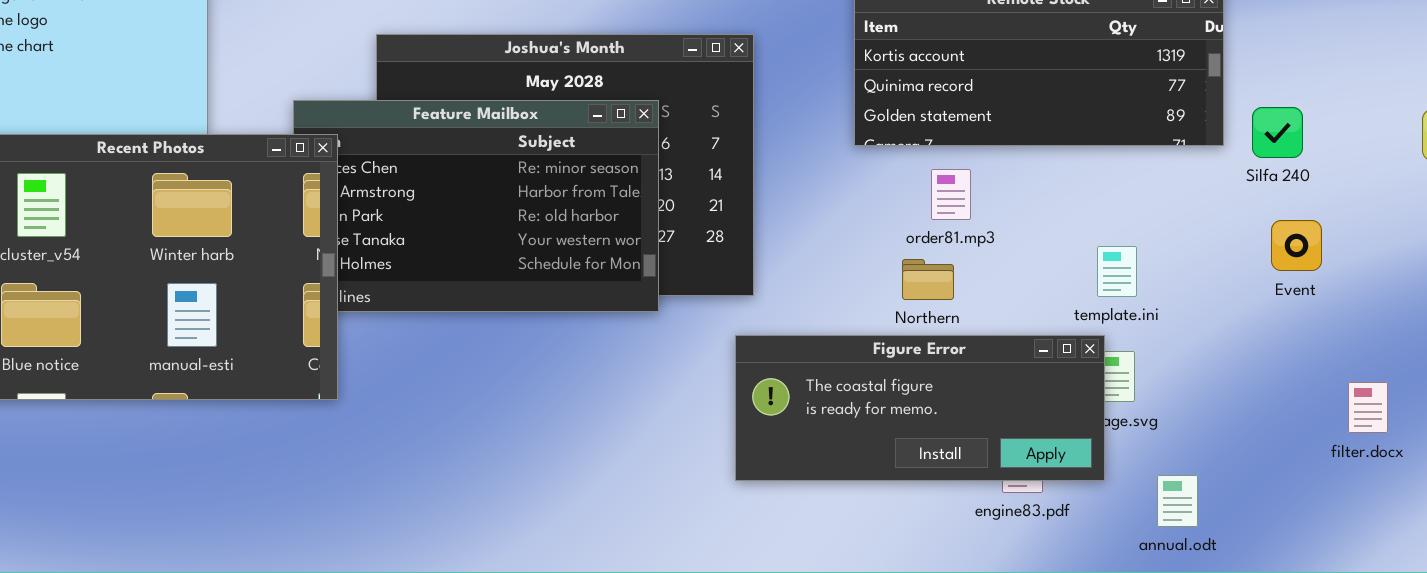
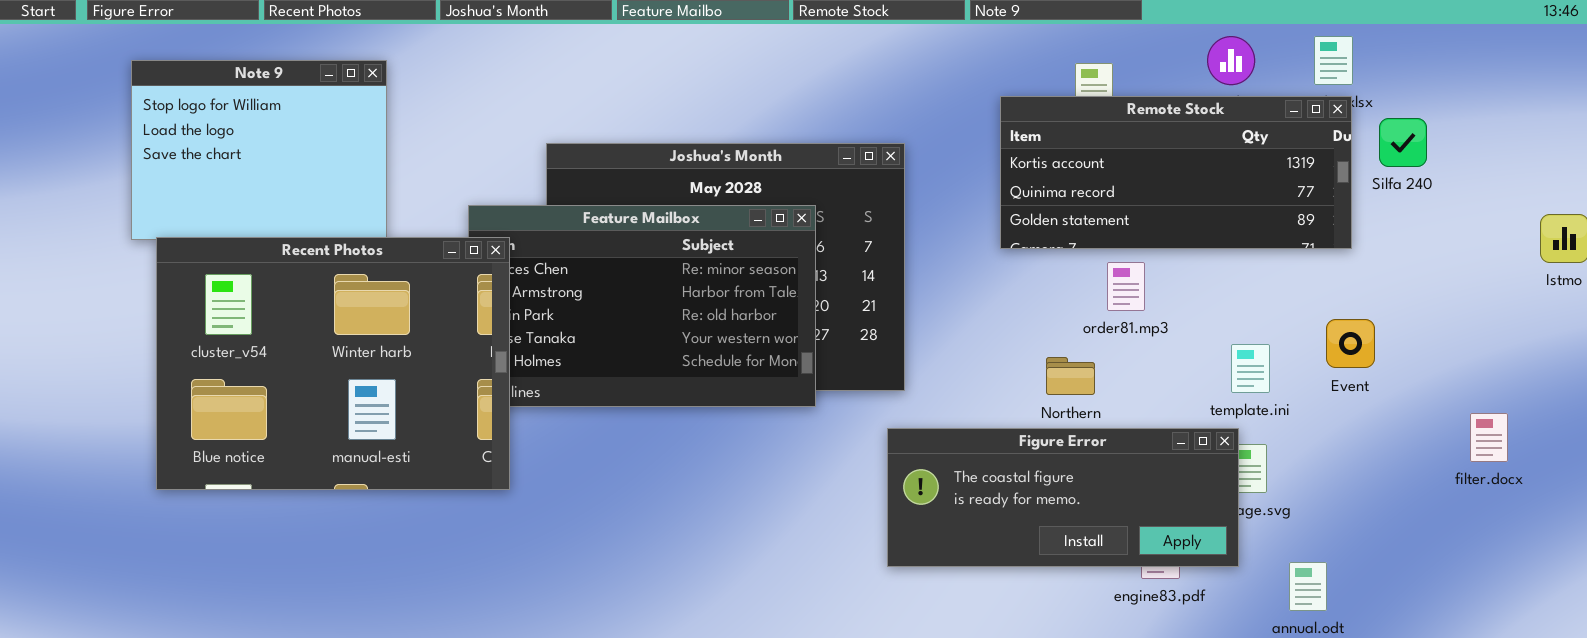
Silfa 240: [1252,107,1303,158] -> [1379,118,1427,167], moved
order81.mp3: [931,169,971,220] -> [1107,262,1145,311], moved
Event: [1271,220,1322,271] -> [1326,319,1375,368], moved
filter.docx: [1348,382,1388,433] -> [1470,413,1508,462], moved

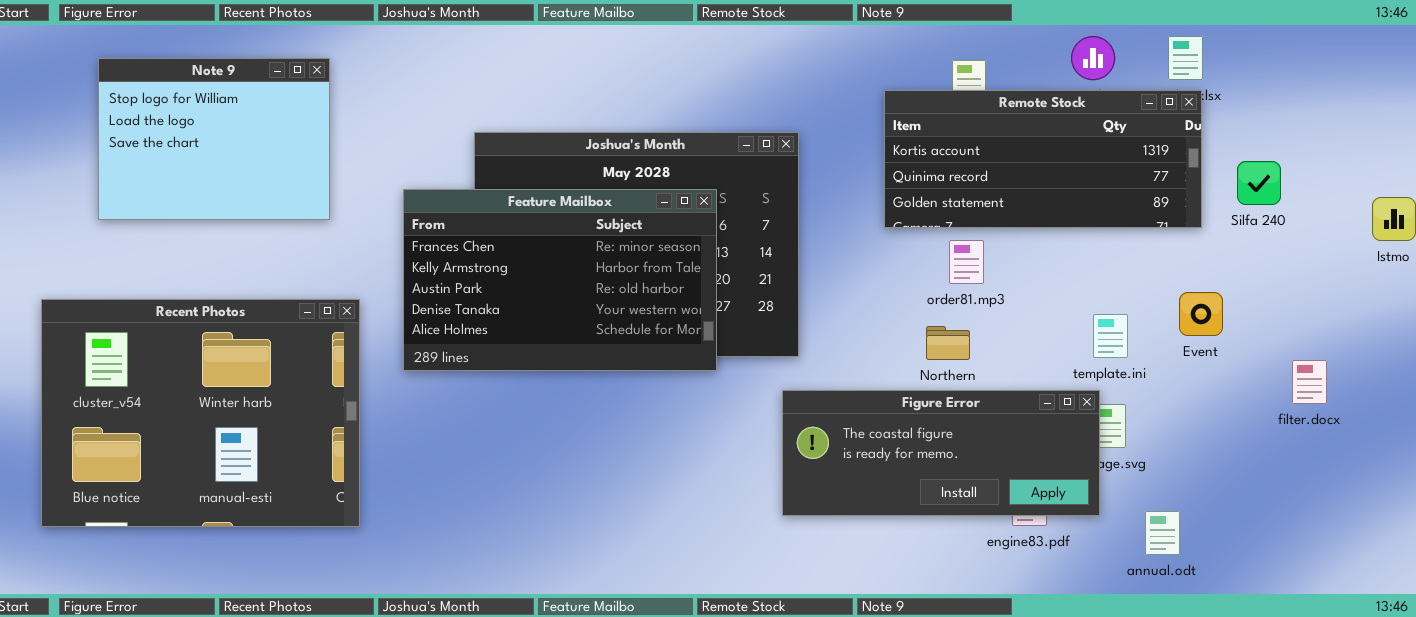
Silfa 240: [1379,118,1427,167] -> [1237,161,1281,205], moved
Recent Photos: [156,237,510,490] -> [41,299,360,527], moved
order81.mp3: [1107,262,1145,311] -> [949,240,984,284], moved
filter.docx: [1470,413,1508,462] -> [1292,360,1327,404], moved

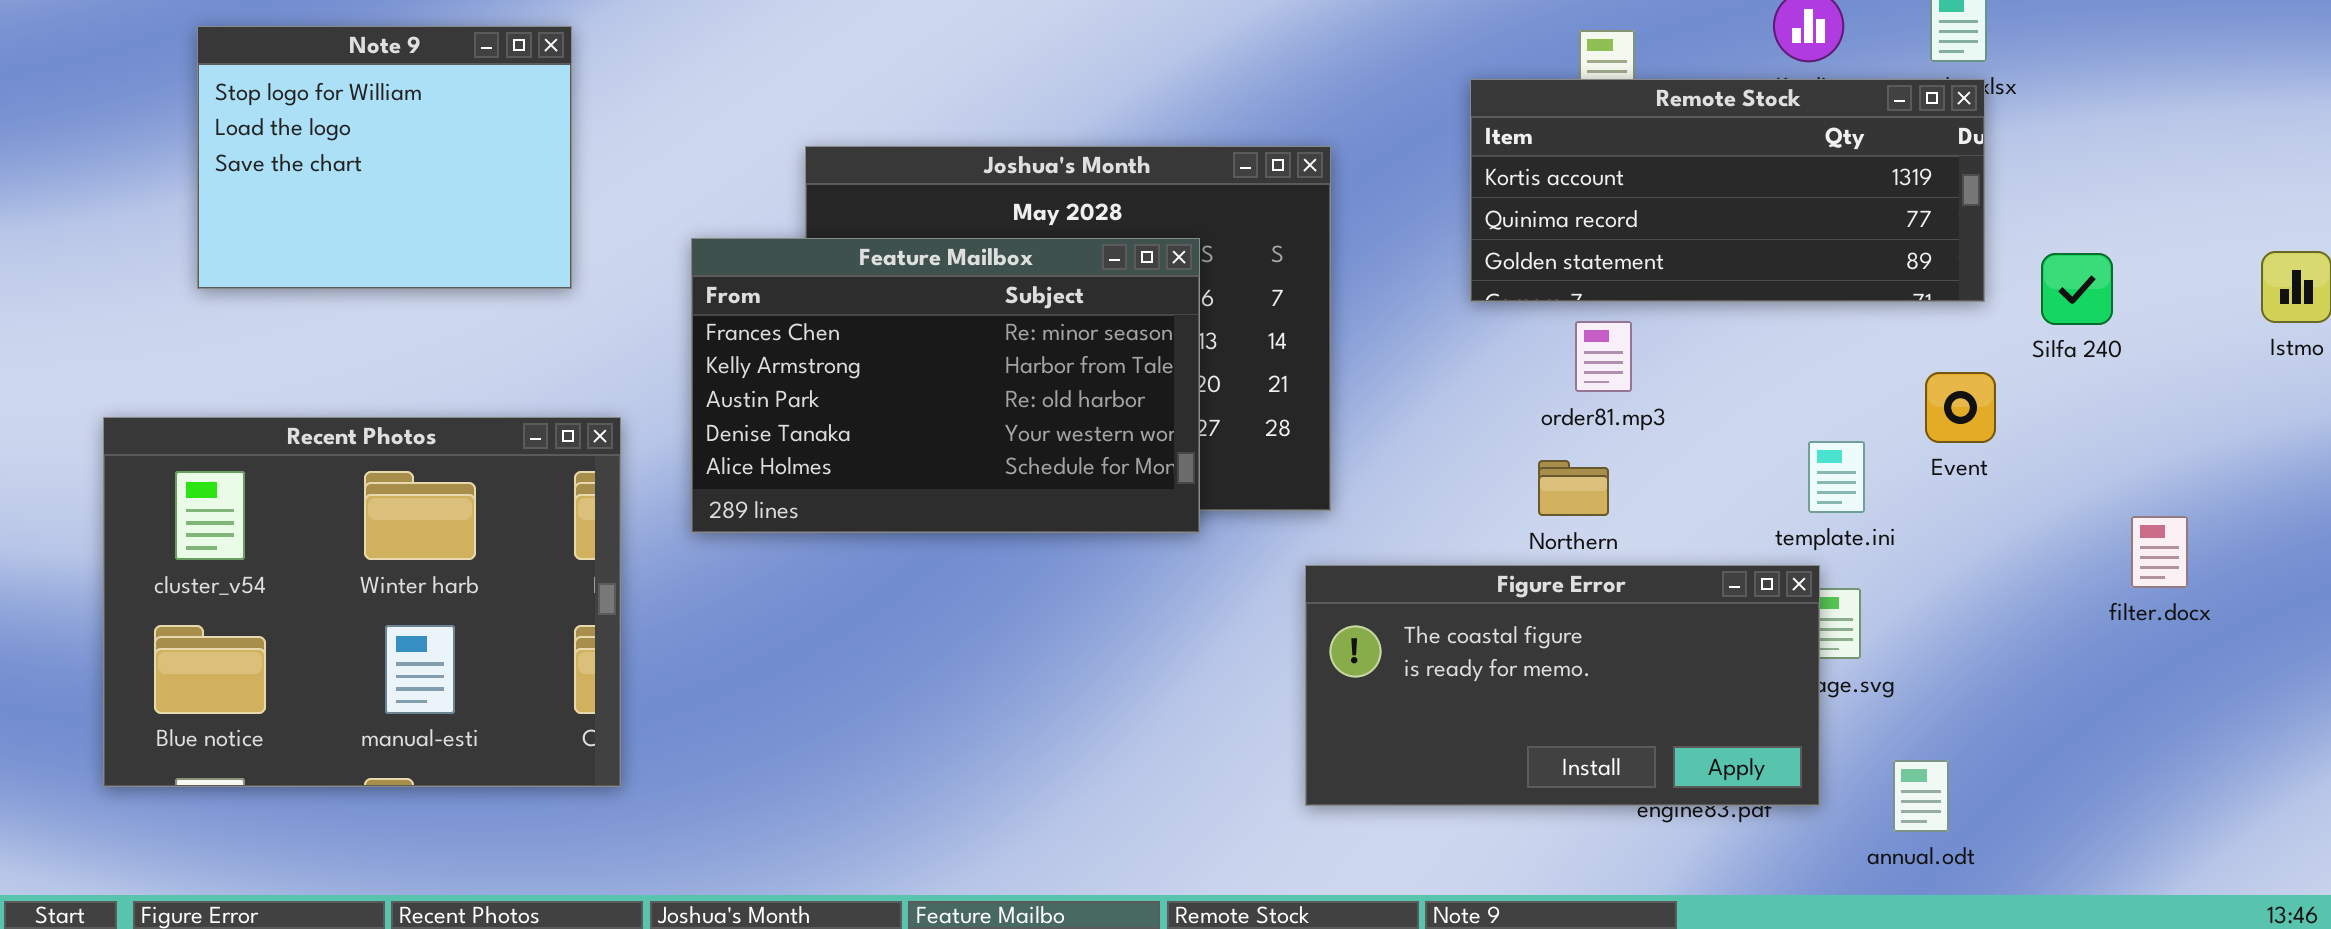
Silfa 240: [1237,161,1281,205] -> [2041,253,2113,325], moved
Event: [1179,292,1223,336] -> [1925,372,1996,443], moved
Figure Error: [782,390,1100,516] -> [1305,565,1820,806], resized

